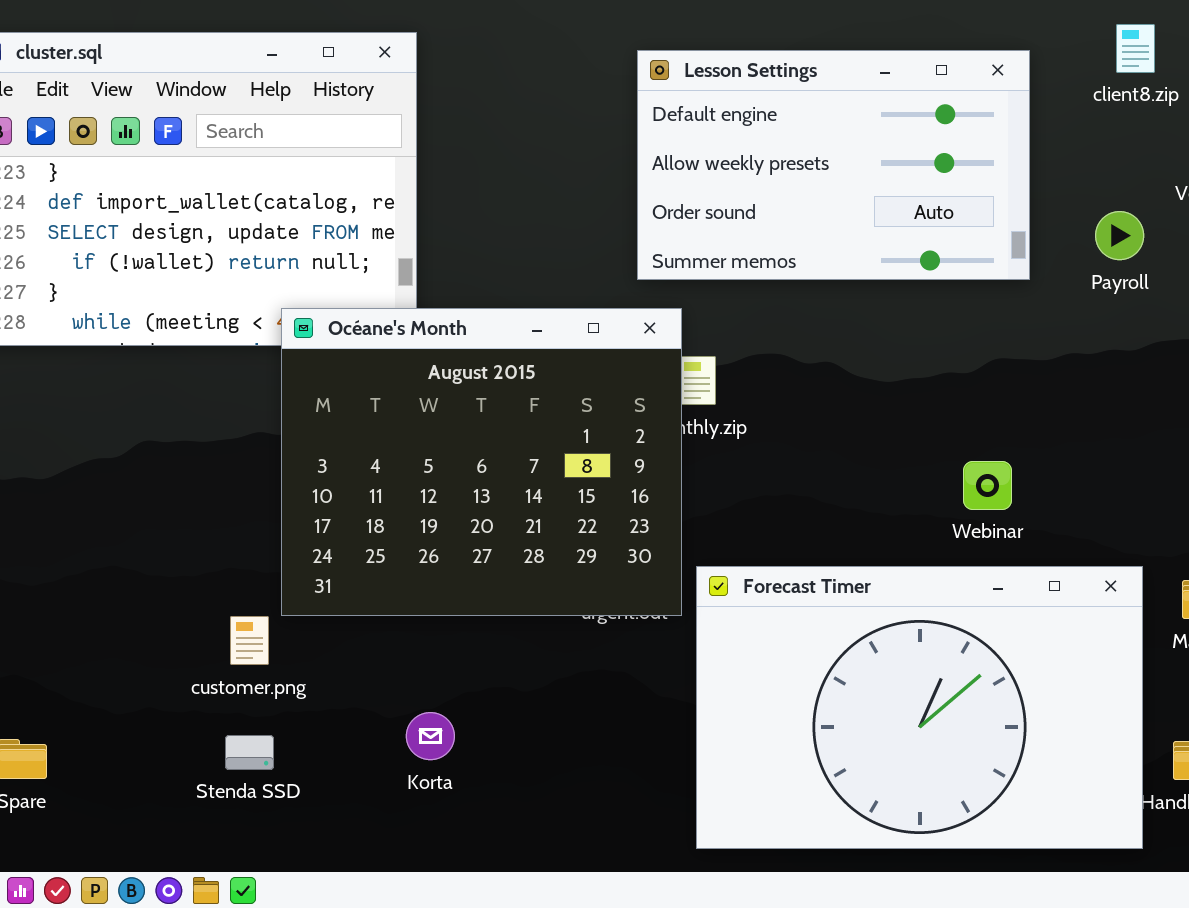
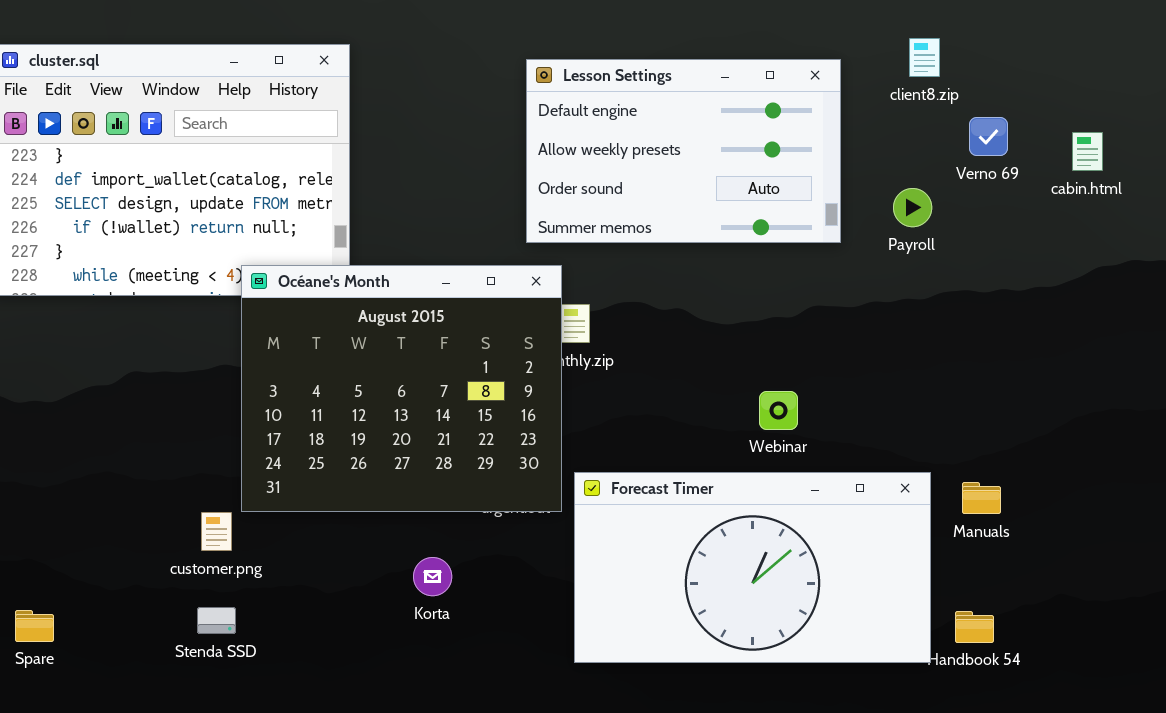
Webinar: [963,461,1012,510] -> [759,391,798,430], moved
Forecast Timer: [696,566,1143,849] -> [574,472,931,663], resized
Korta: [406,712,455,760] -> [413,557,452,596], moved

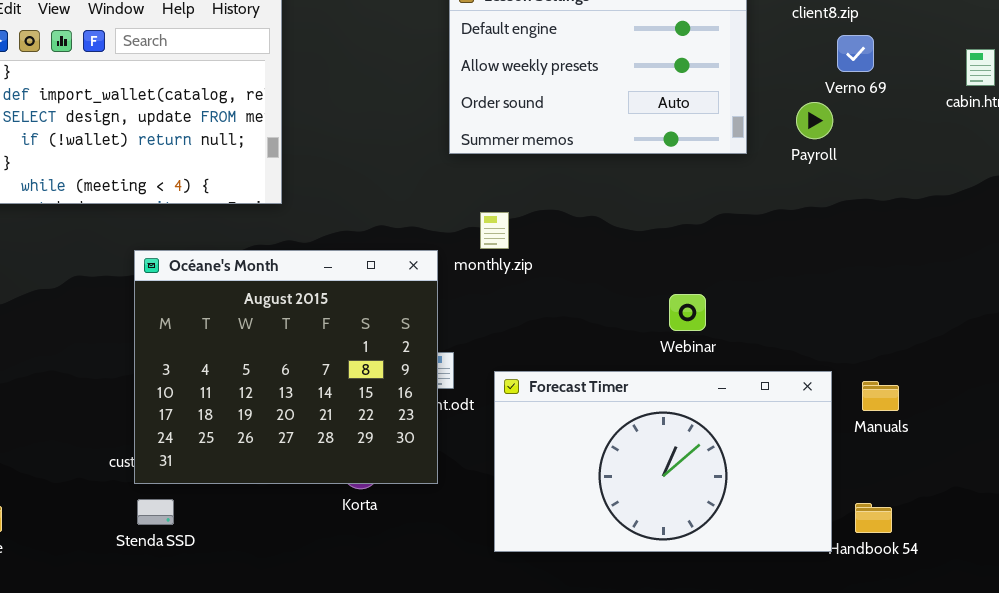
Verno 69: [969,117,1008,156] -> [837,35,874,72], moved
Océane's Month: [241,265,562,512] -> [134,250,438,484], moved

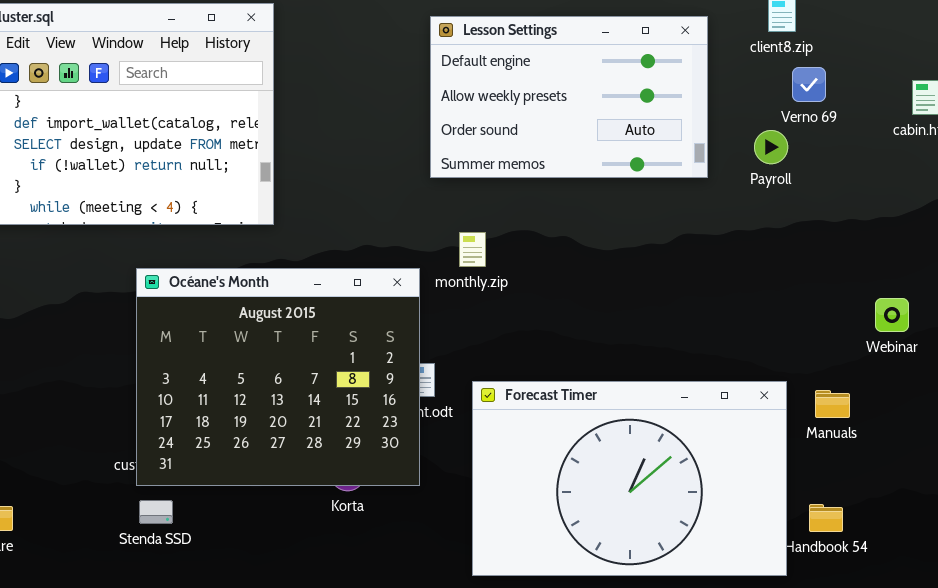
Webinar: [669,294,706,331] -> [875,298,909,332], moved
Forecast Timer: [494,371,832,552] -> [472,381,787,576], resized

